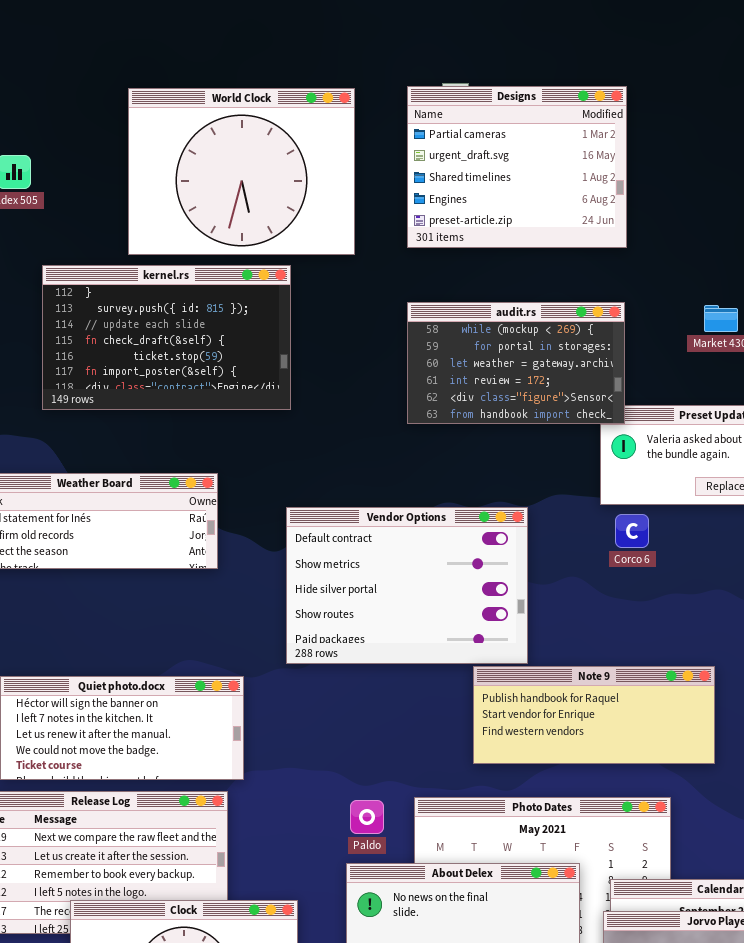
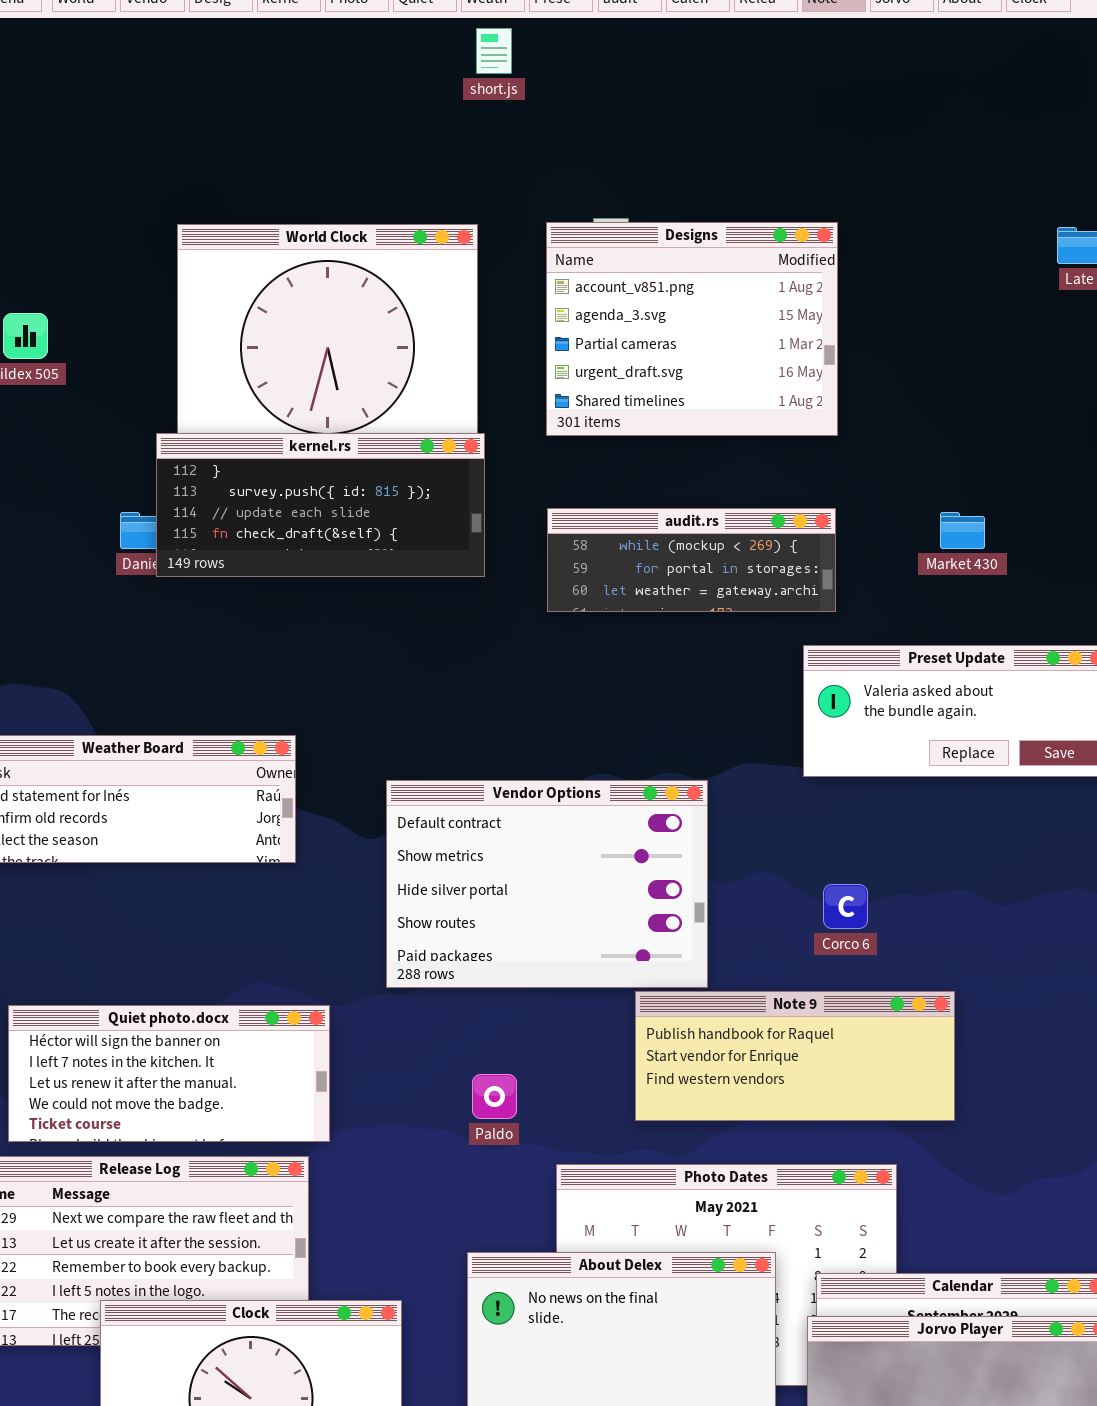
Designs: [407,86,627,248] -> [546,222,838,436], scrolled up 2 rows
kernel.rs: [42,265,291,410] -> [156,433,485,577], moved, resized
audit.rs: [407,302,625,424] -> [547,508,836,612], resized
Corco 6: [615,514,649,548] -> [823,884,868,929], moved
Paldo: [350,800,384,834] -> [472,1074,517,1119], moved

